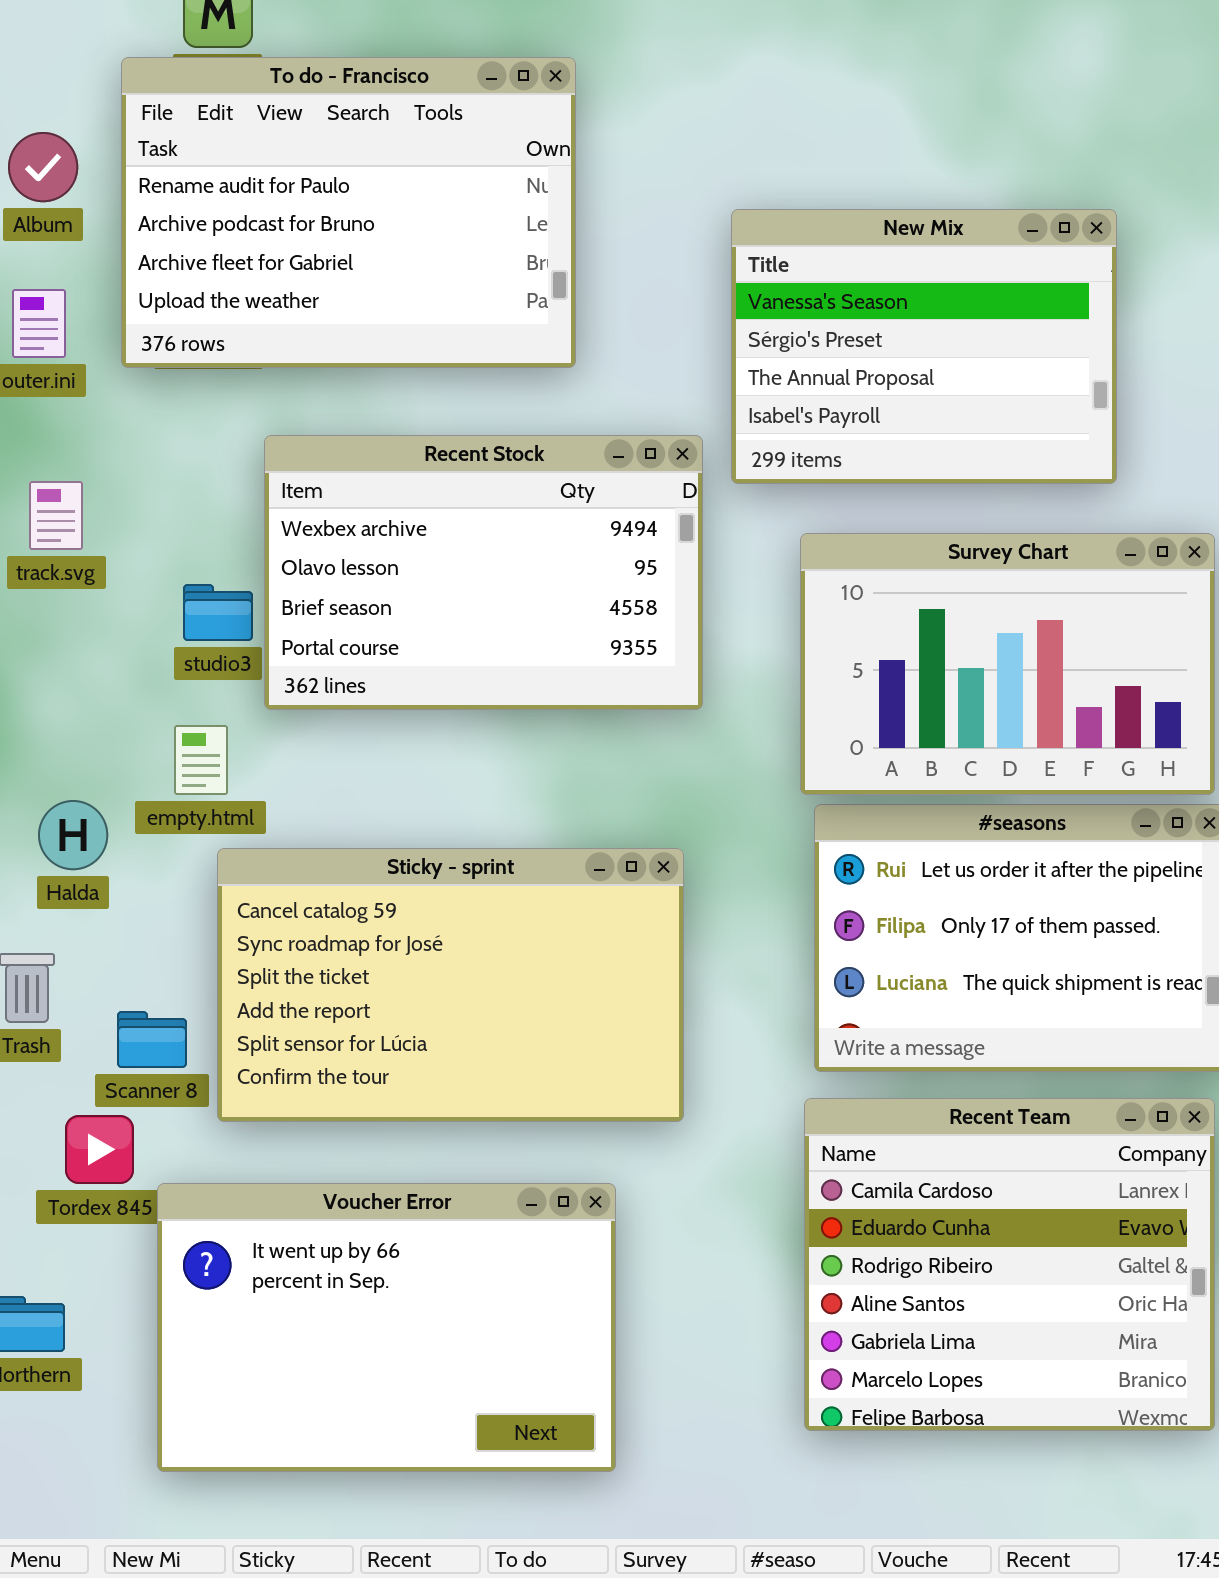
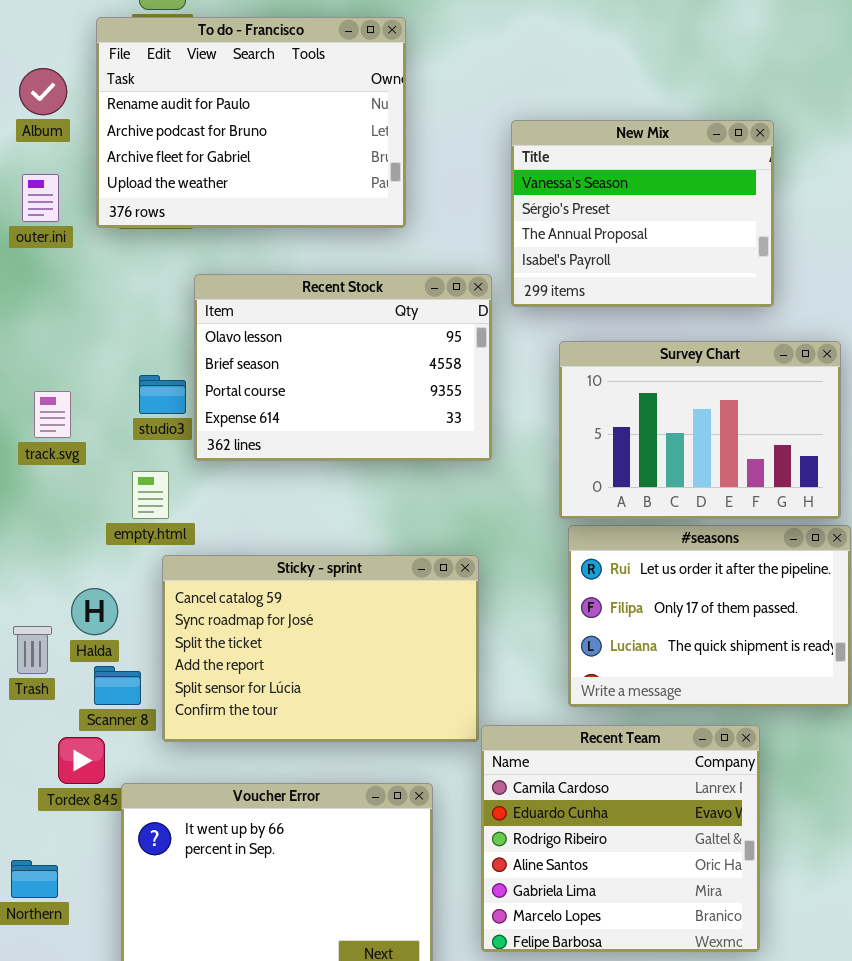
Recent Stock: [264,435,703,710] -> [194,274,492,461], scrolled down 1 row
track.svg: [29,481,83,550] -> [34,391,71,438], moved
Halda: [38,800,108,870] -> [71,588,118,635], moved
Recent Team: [804,1098,1215,1431] -> [481,725,760,952], moved

